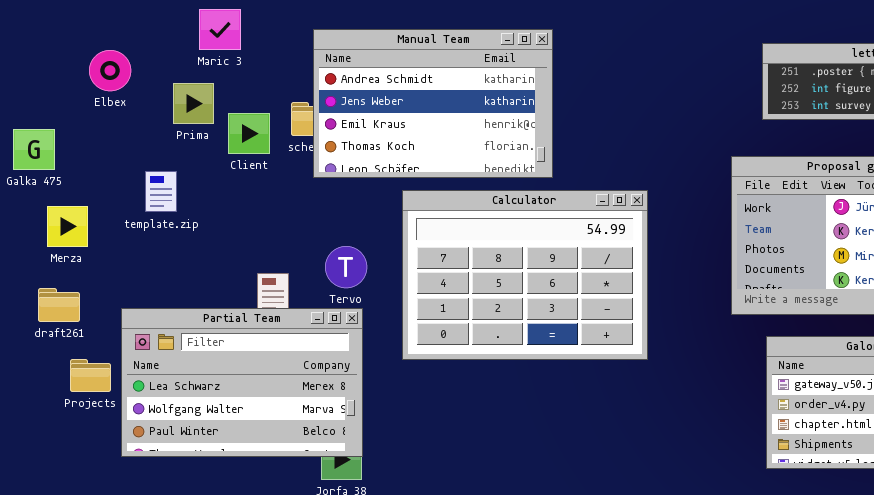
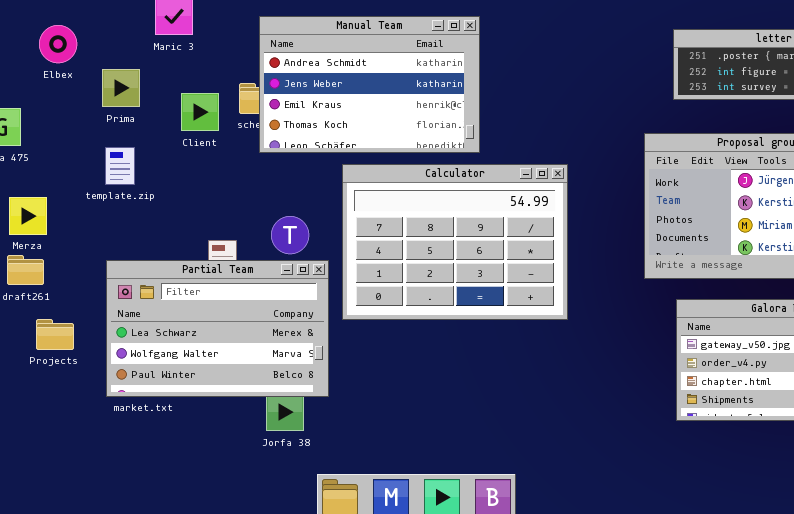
Elbex: [89,50,131,91] -> [39,25,77,63], moved
Prima: [173,83,214,124] -> [102,69,140,107], moved
Merza: [47,206,88,247] -> [9,197,47,235], moved
Partial Team: [121,308,363,457] -> [106,260,329,397], moved

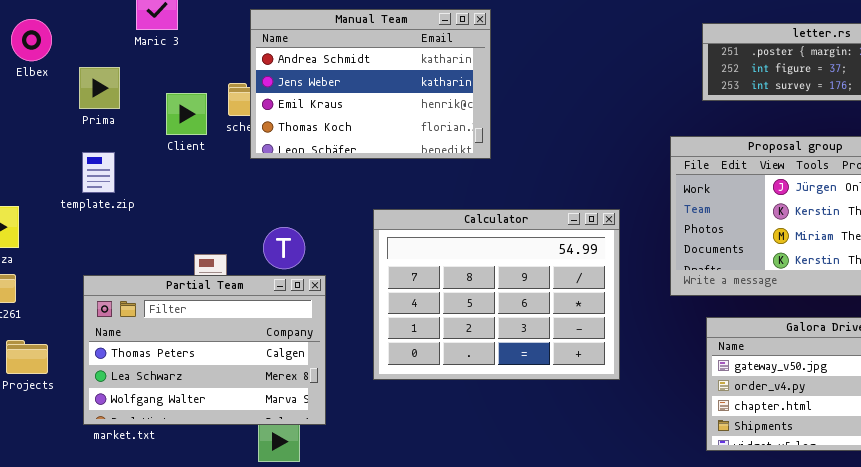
Calculator: [342,164,568,320] -> [373,209,620,380], moved
Partial Team: [106,260,329,397] -> [83,275,326,425], scrolled up 1 row

